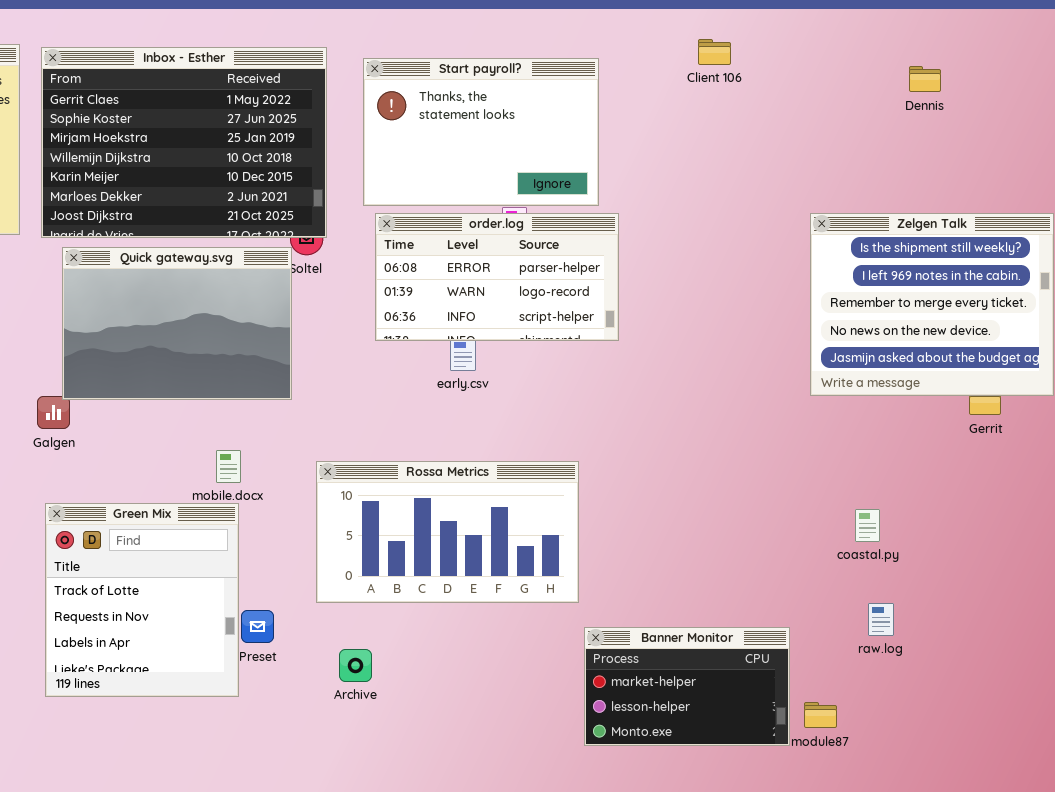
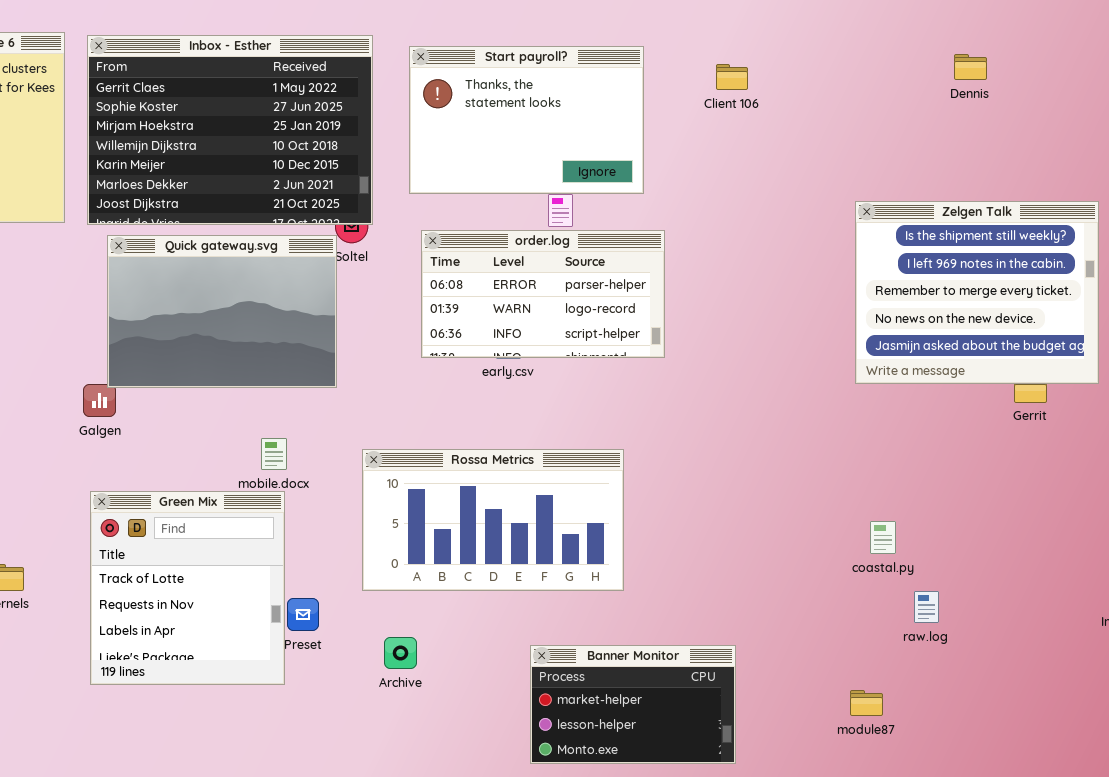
Client 106: [698,39,731,65] -> [716,64,748,90], moved
order.log: [375,213,619,341] -> [421,230,665,358], moved
coastal.py: [855,509,880,542] -> [870,521,896,554], moved
Banner Monitor: [584,627,790,746] -> [530,645,736,764], moved

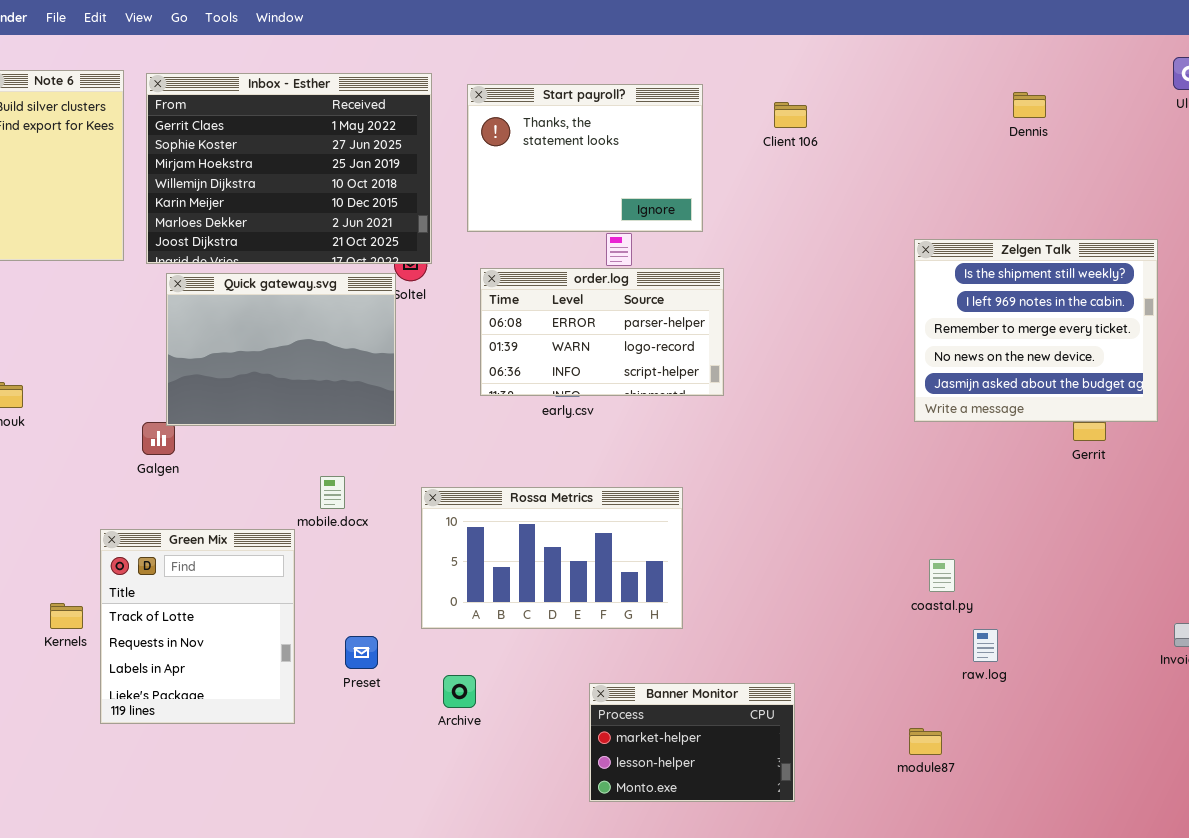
Green Mix: [90,491,285,685] -> [100,529,295,724], moved

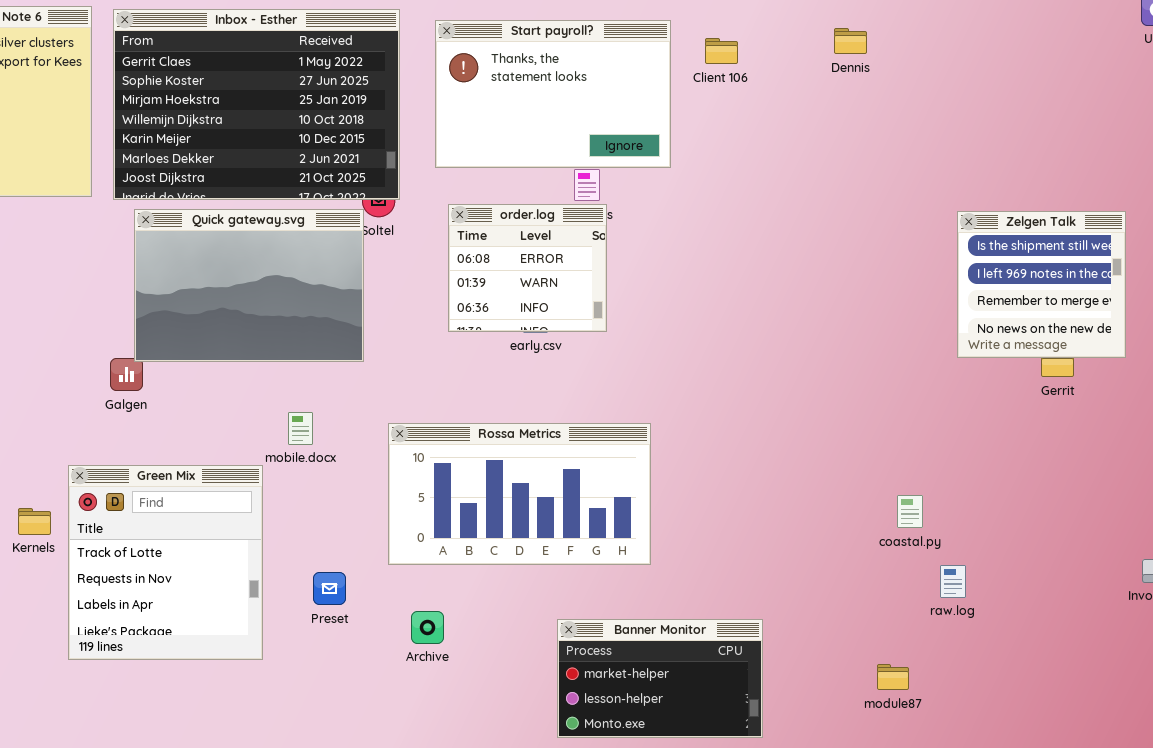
Dennis: [1013,92,1046,118] -> [834,28,867,54], moved
Client 106: [774,102,807,128] -> [705,38,738,64], moved
Zelgen Talk: [914,239,1158,422] -> [957,211,1126,358], resized
order.log: [480,268,724,396] -> [448,204,607,332], resized
Kernels: [50,603,83,629] -> [18,508,51,535], moved

